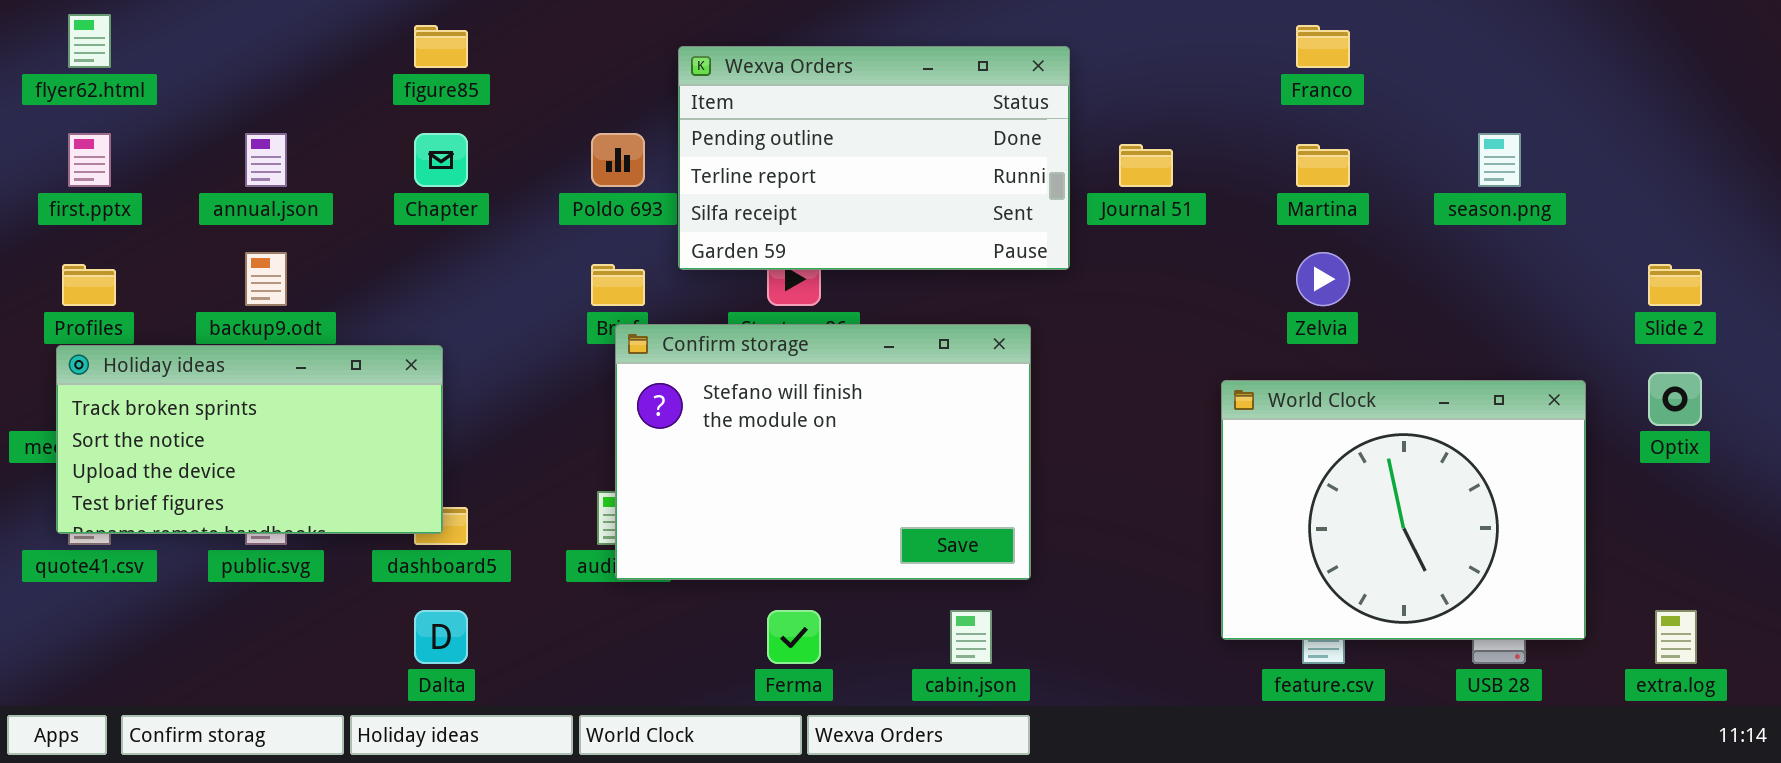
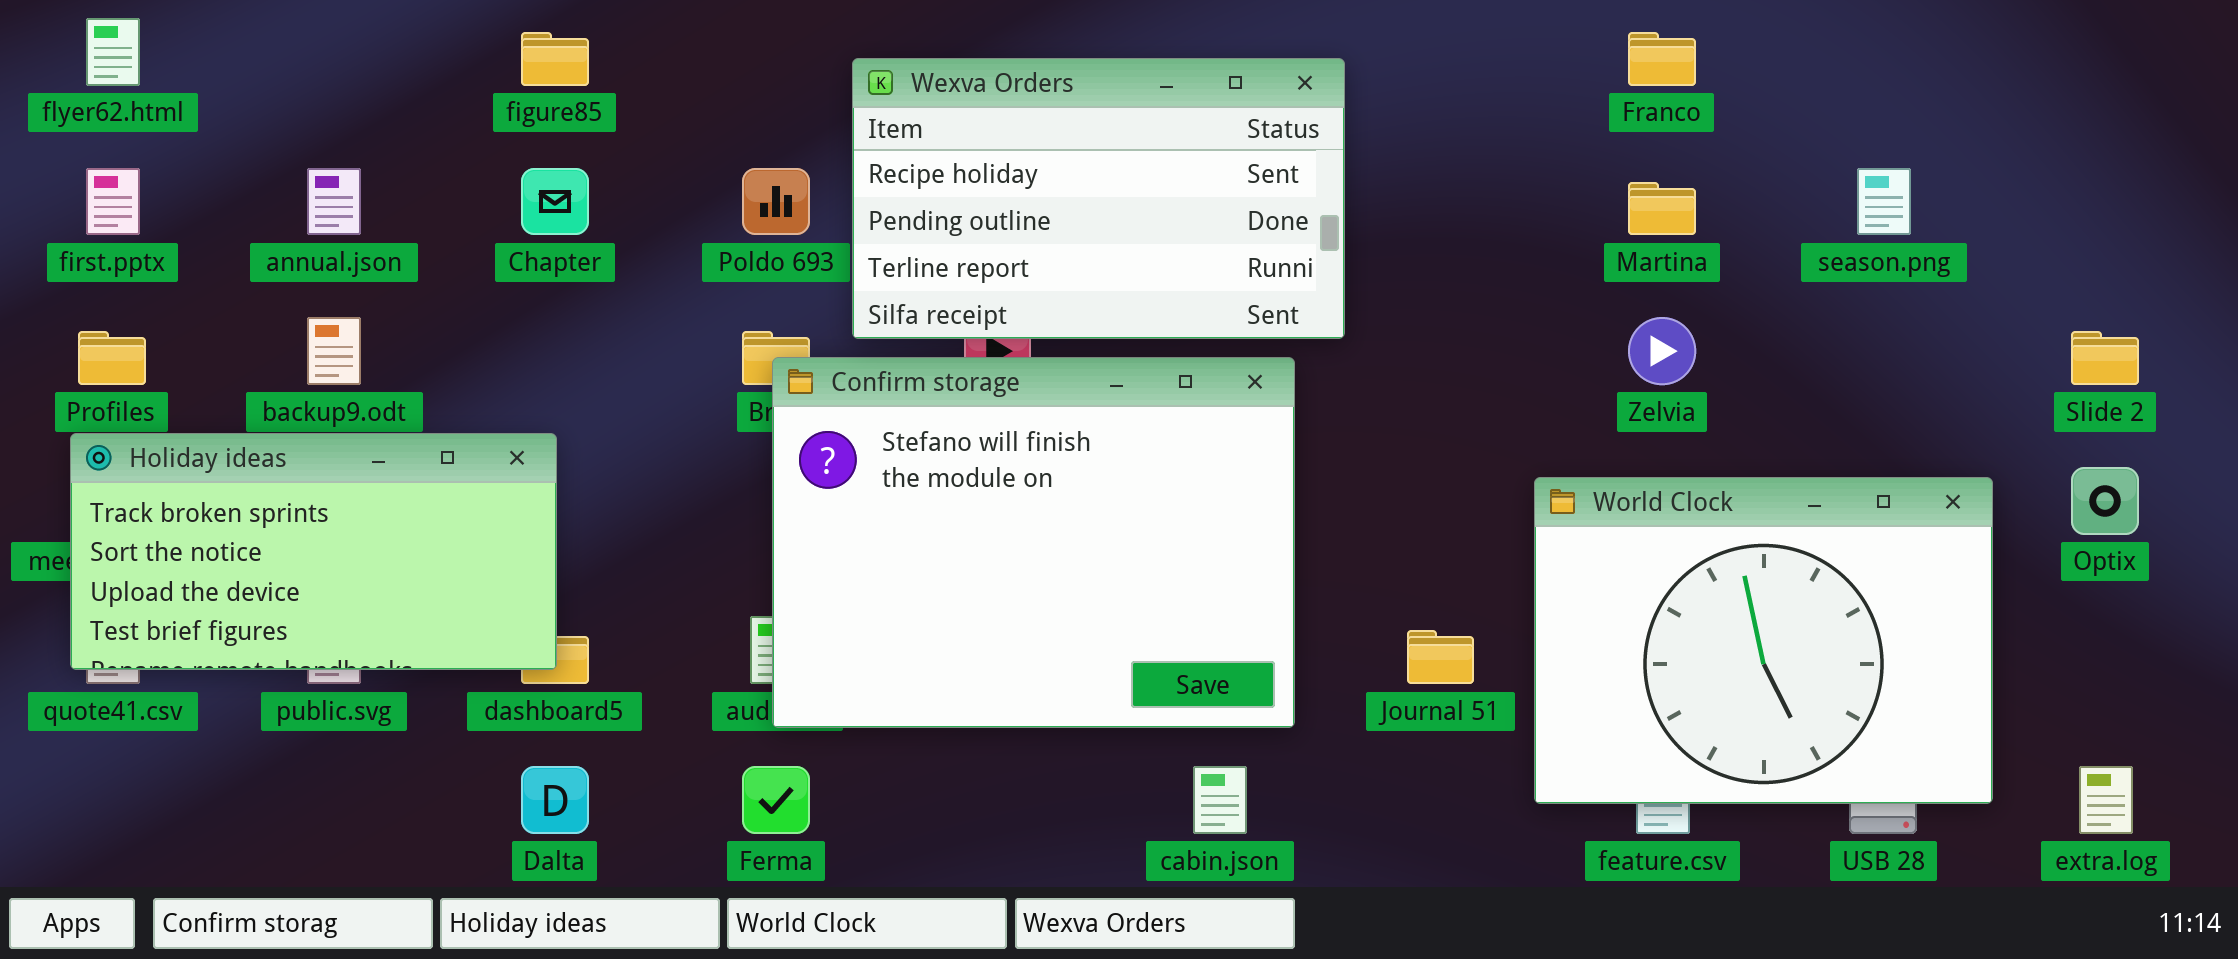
Wexva Orders: [678,46,1070,270] -> [852,58,1345,339], scrolled up 1 row
Journal 51: [1119,144,1173,187] -> [1407,630,1474,684], moved
Confirm storage: [615,324,1031,580] -> [772,357,1295,728], resized
Ferma: [767,610,821,664] -> [742,766,810,834], moved

